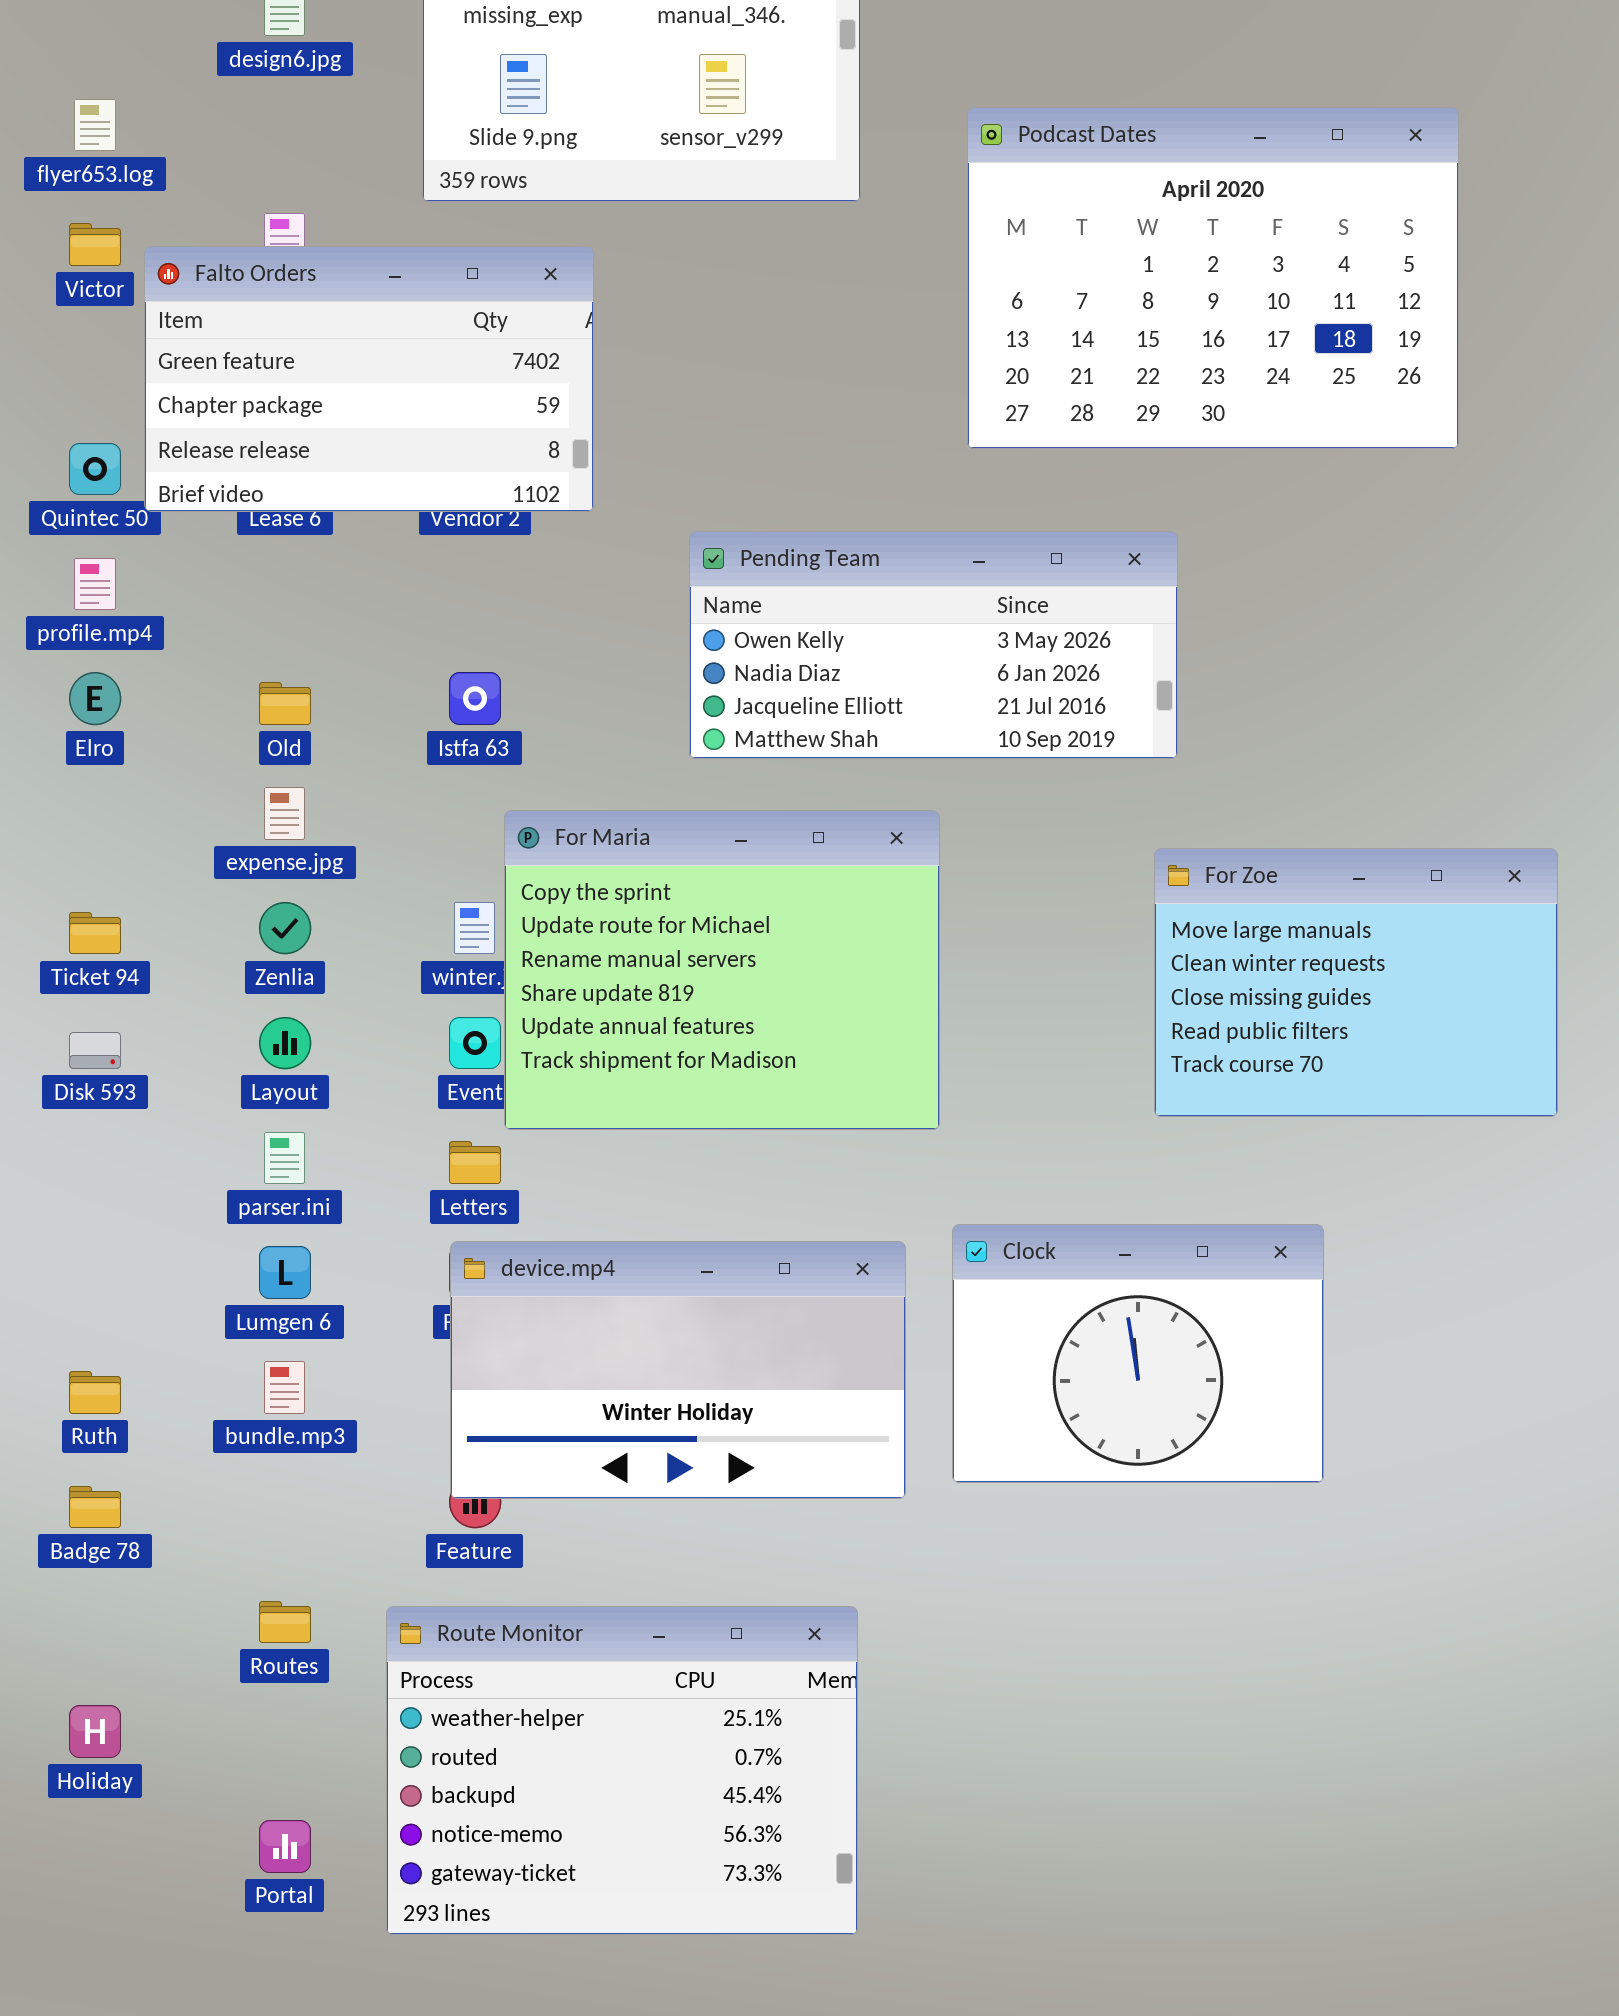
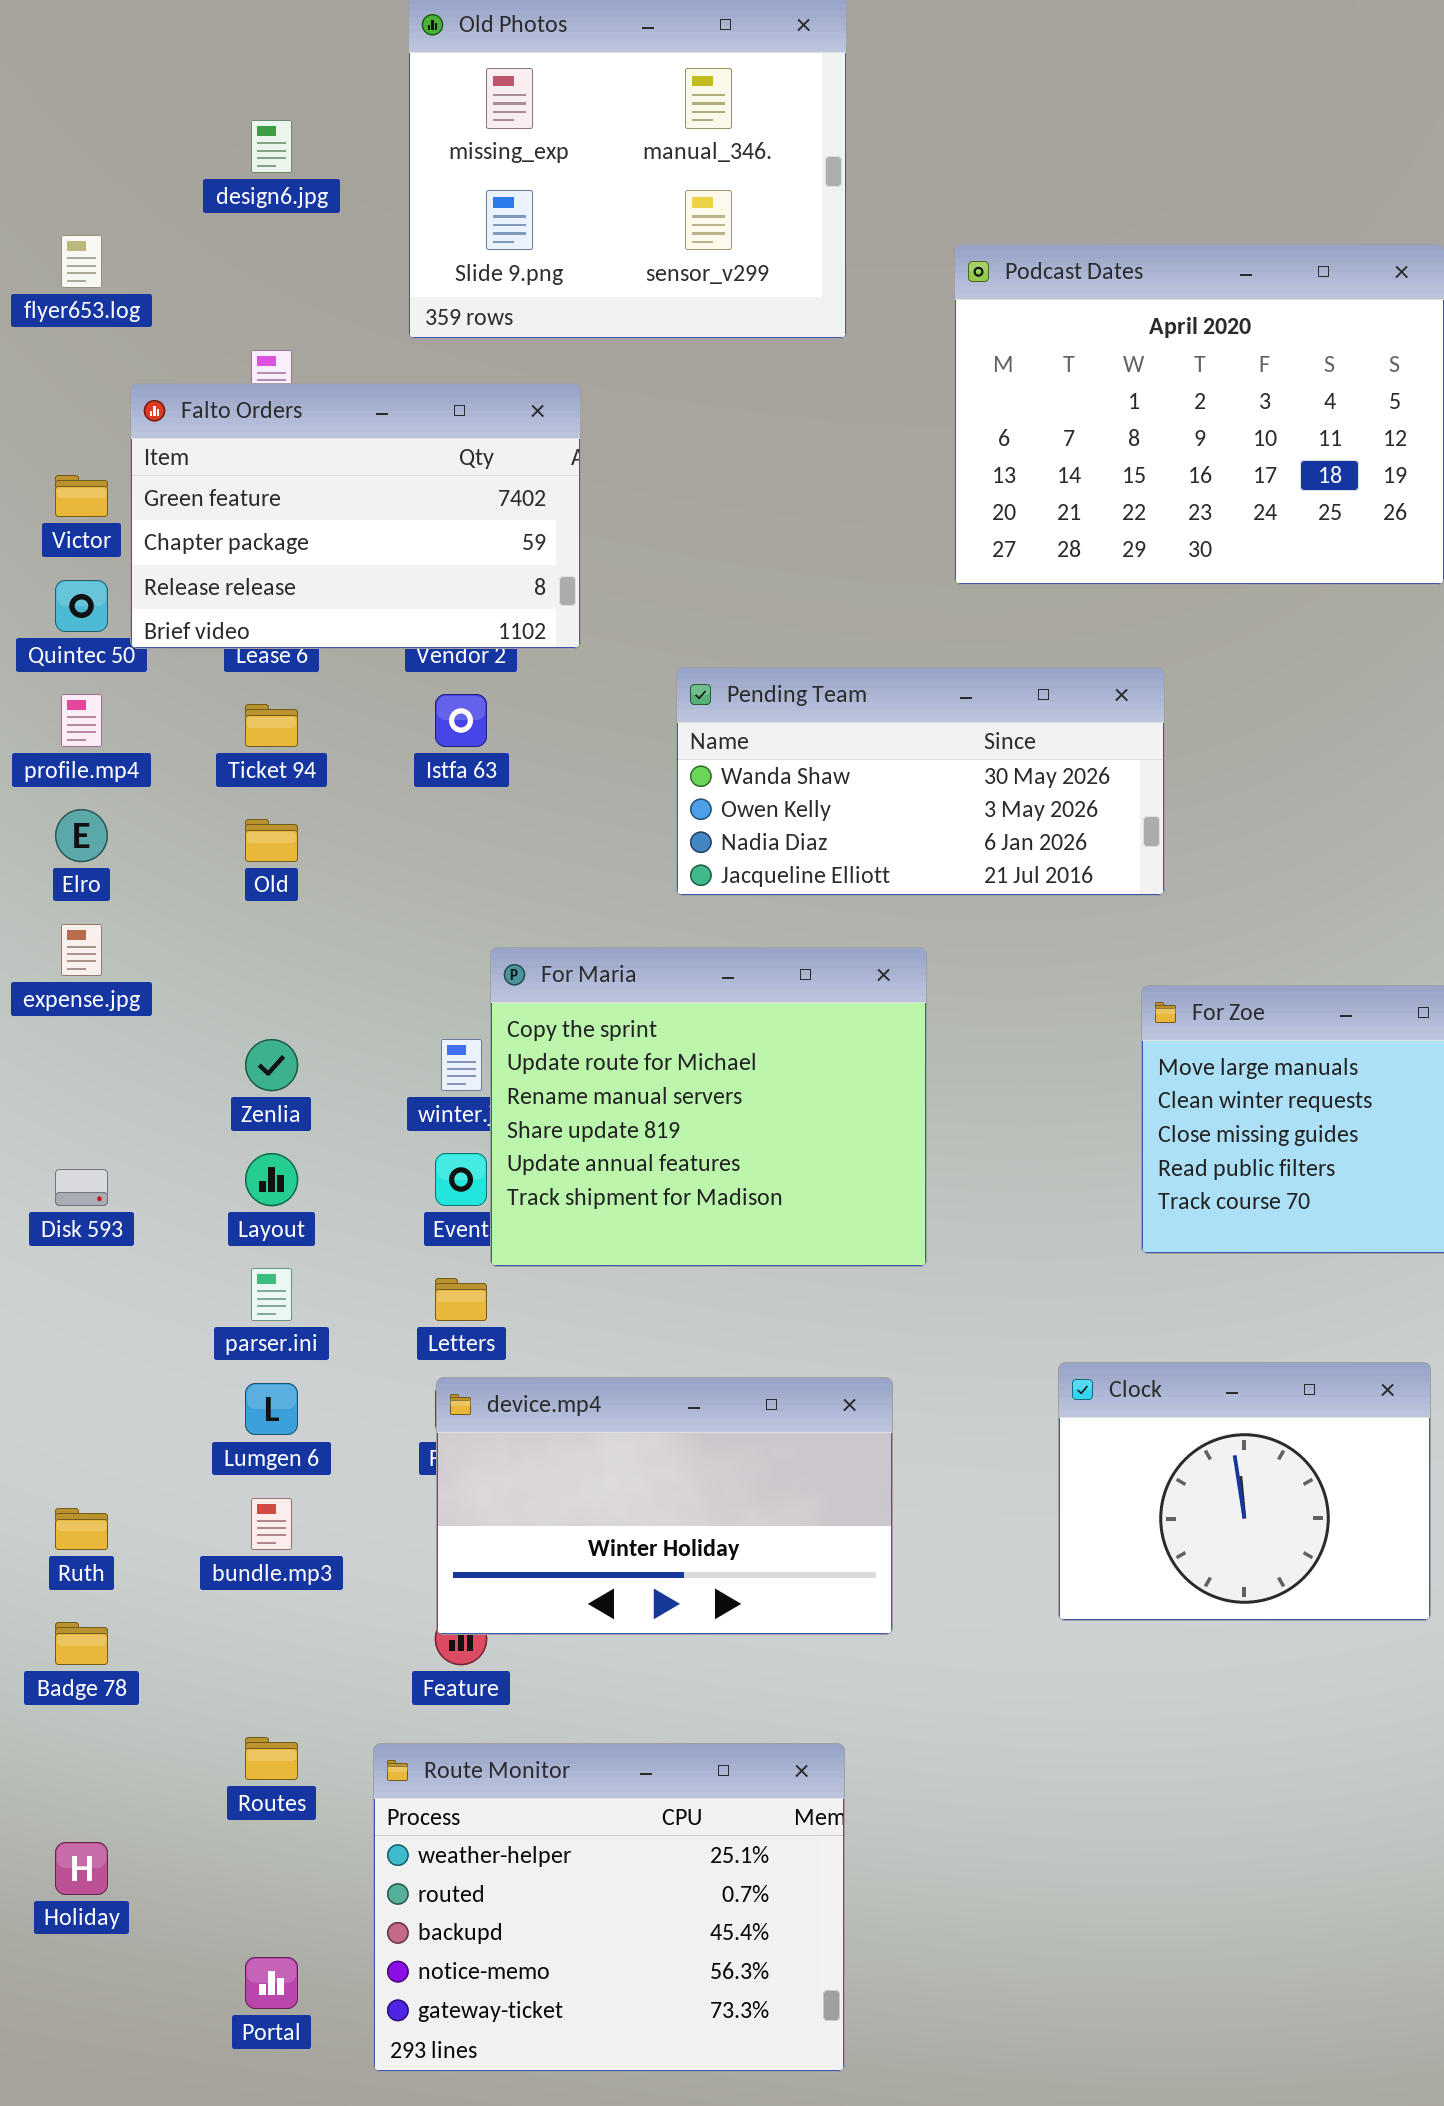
Victor: [69,223,121,266] -> [55,475,108,517], moved
Pending Team: [689,531,1178,759] -> [676,667,1165,896], scrolled up 1 row
Istfa 63: [449,672,501,725] -> [435,694,487,747], moved
expense.jpg: [264,787,305,840] -> [61,924,102,976], moved
Ticket 94: [69,912,121,954] -> [245,704,298,747], moved
Clock: [952,1224,1324,1483] -> [1058,1362,1431,1621], moved

